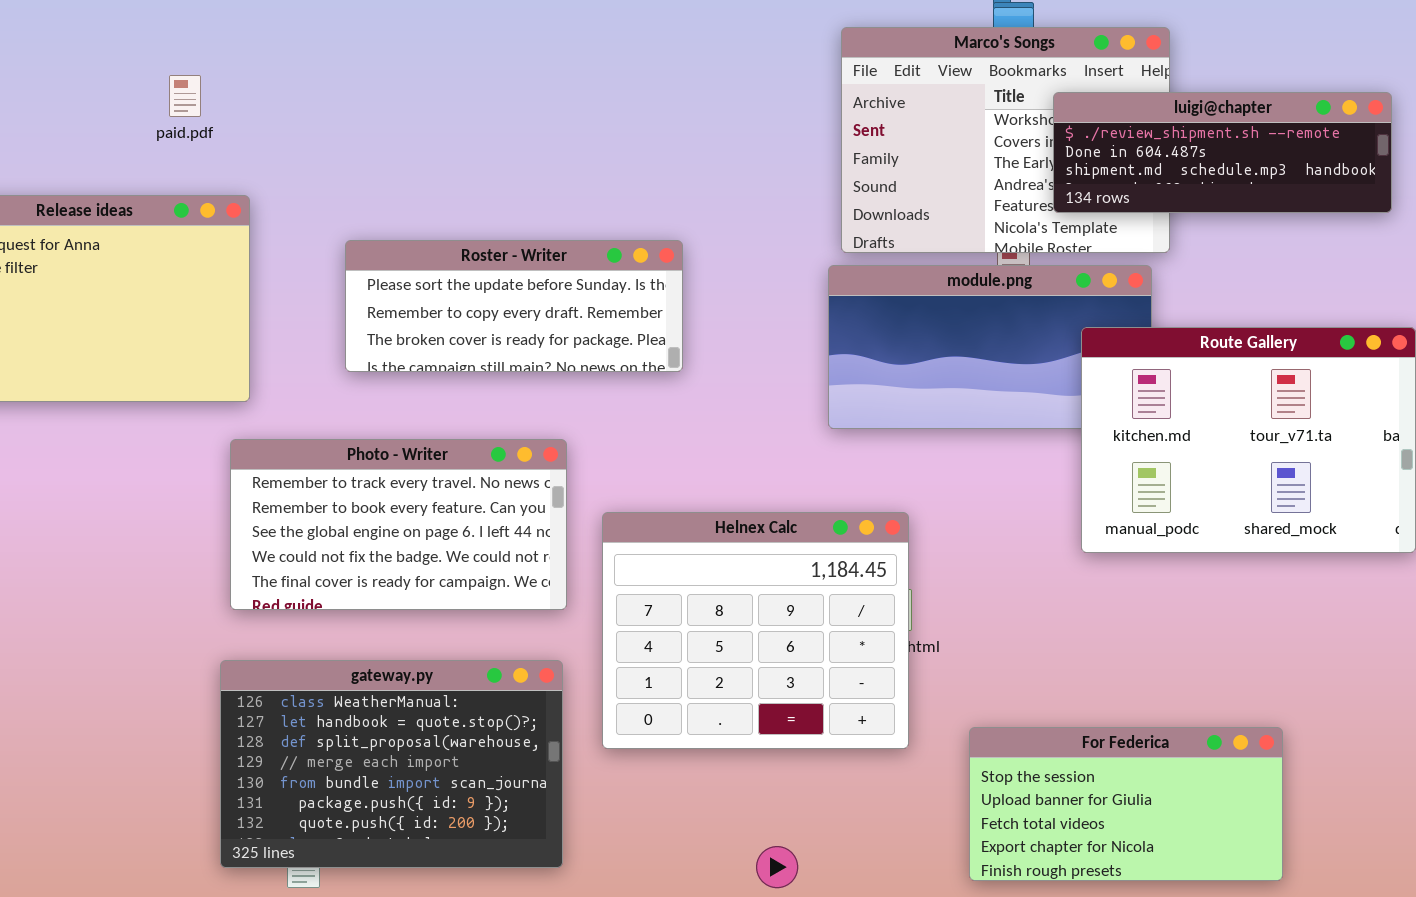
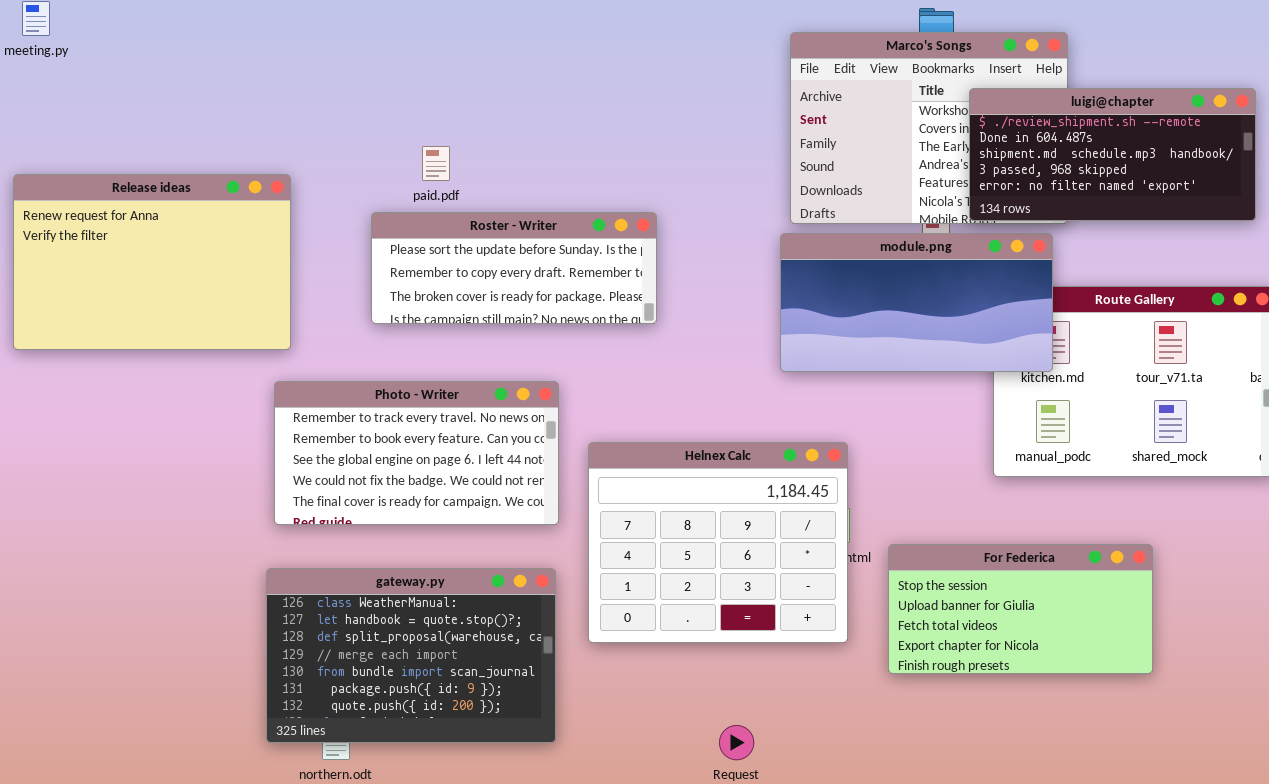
paid.pdf: [169,75,201,117] -> [422,146,450,181], moved
luigi@chapter: [1053,92,1392,213] -> [969,88,1256,221], resized
module.png: [828,265,1152,429] -> [780,233,1053,372], raised
For Federica: [969,727,1283,881] -> [888,544,1153,674], moved

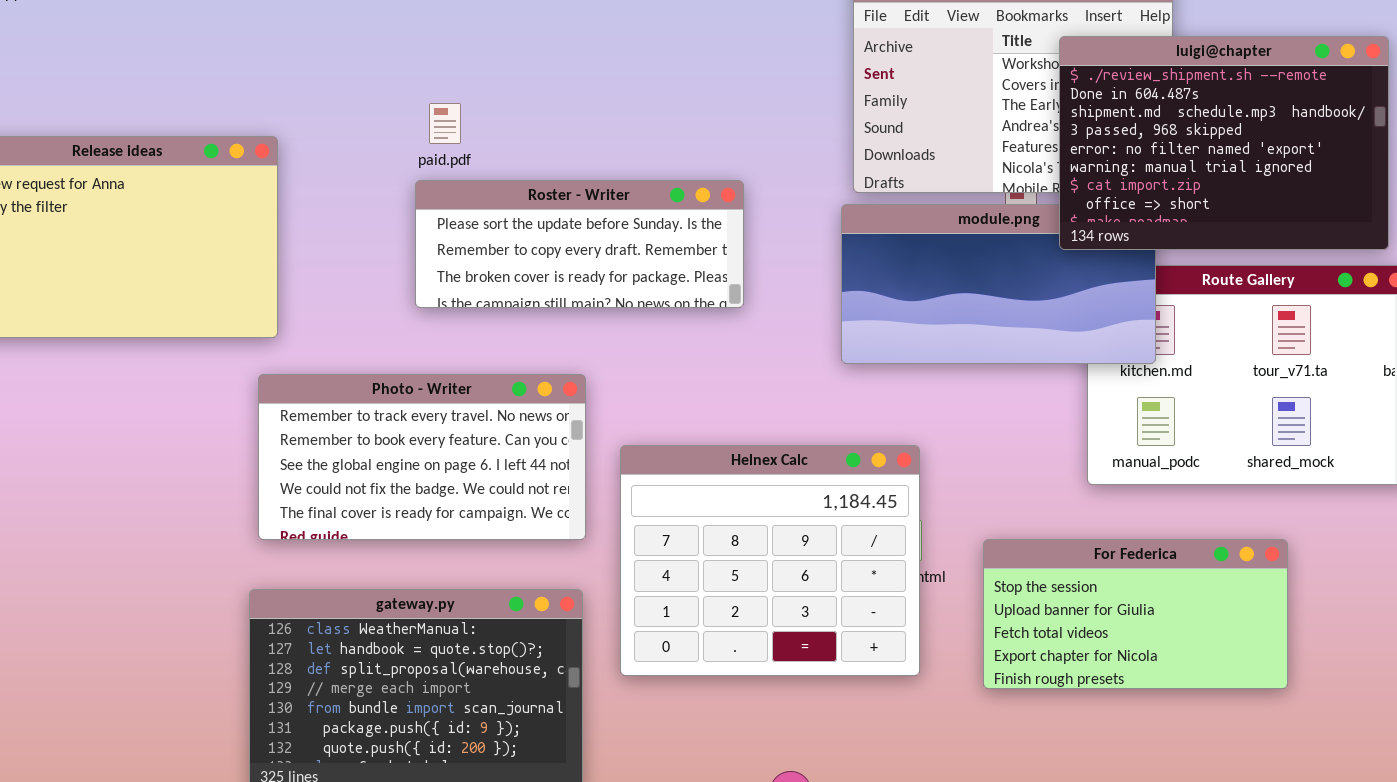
luigi@chapter: [969,88,1256,221] -> [1059,36,1389,250], resized
Roster - Writer: [371,212,657,324] -> [415,180,744,308], moved
For Federica: [888,544,1153,674] -> [983,539,1288,689], moved

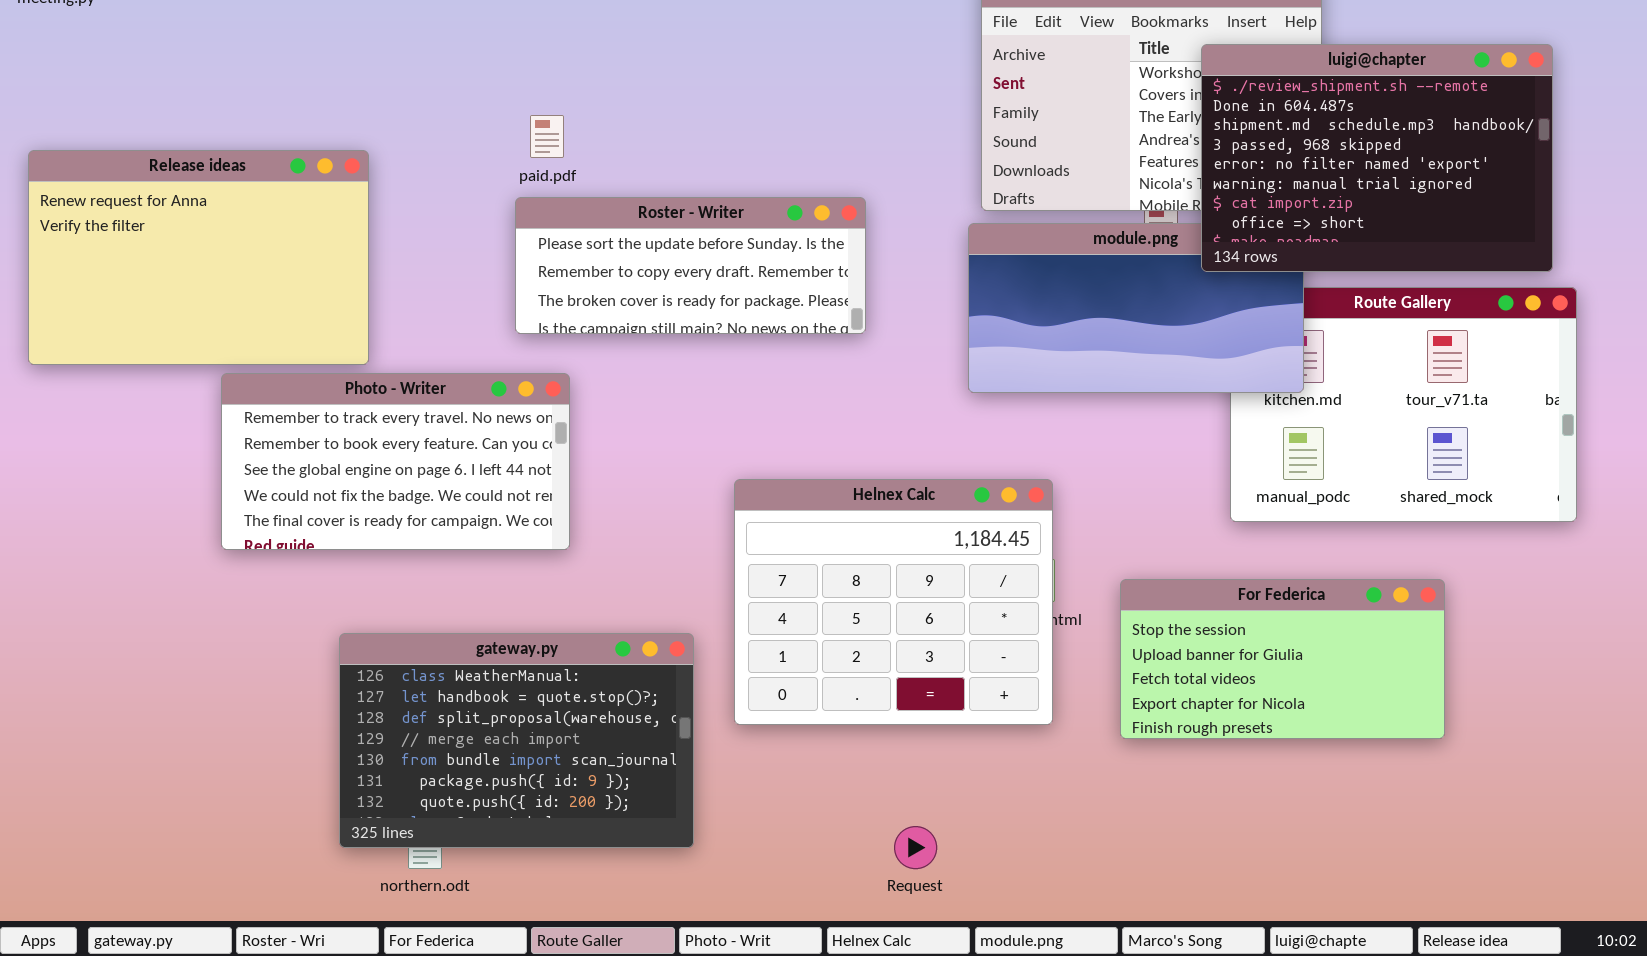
Photo - Writer: [258,374,586,540] -> [221,373,570,550], moved

